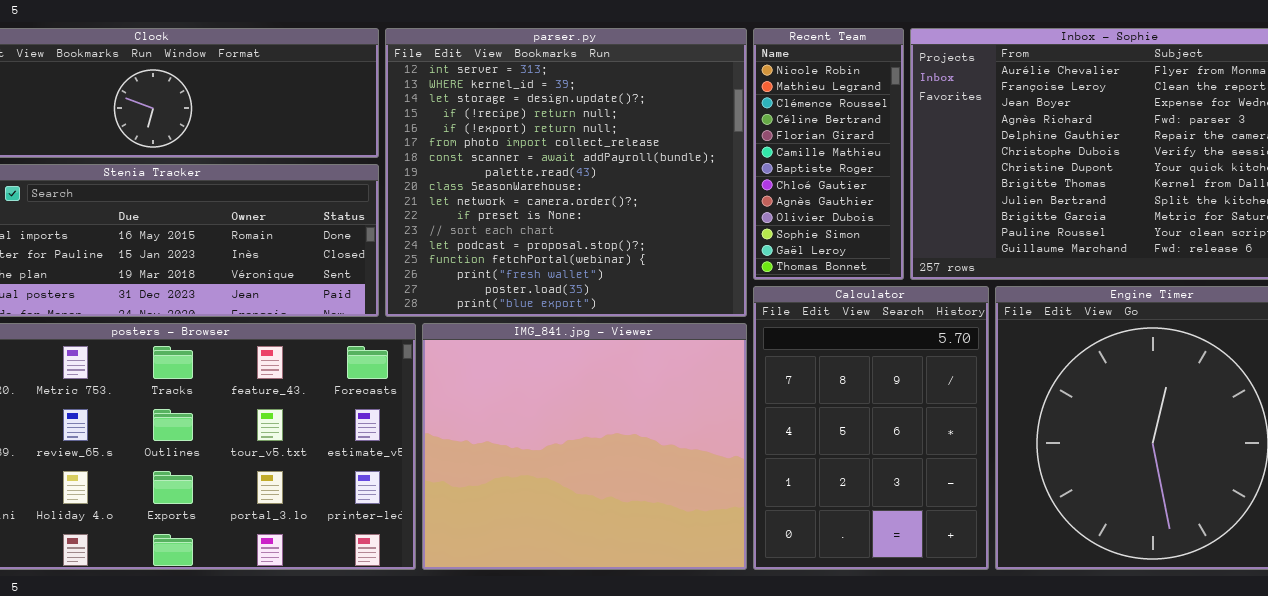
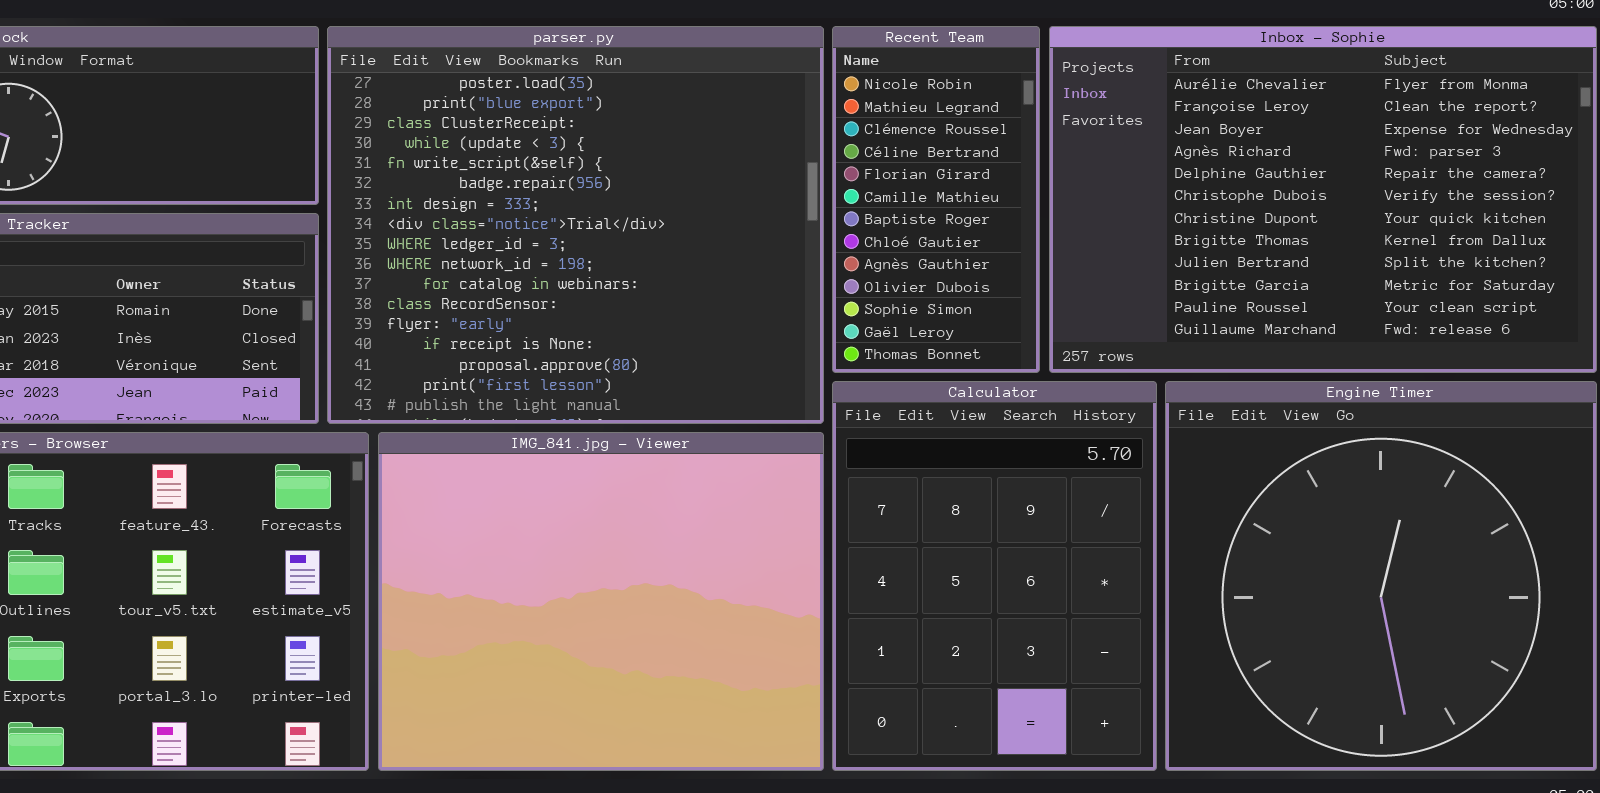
parser.py: [385,28,747,317] -> [327,26,824,424], scrolled down 15 rows

